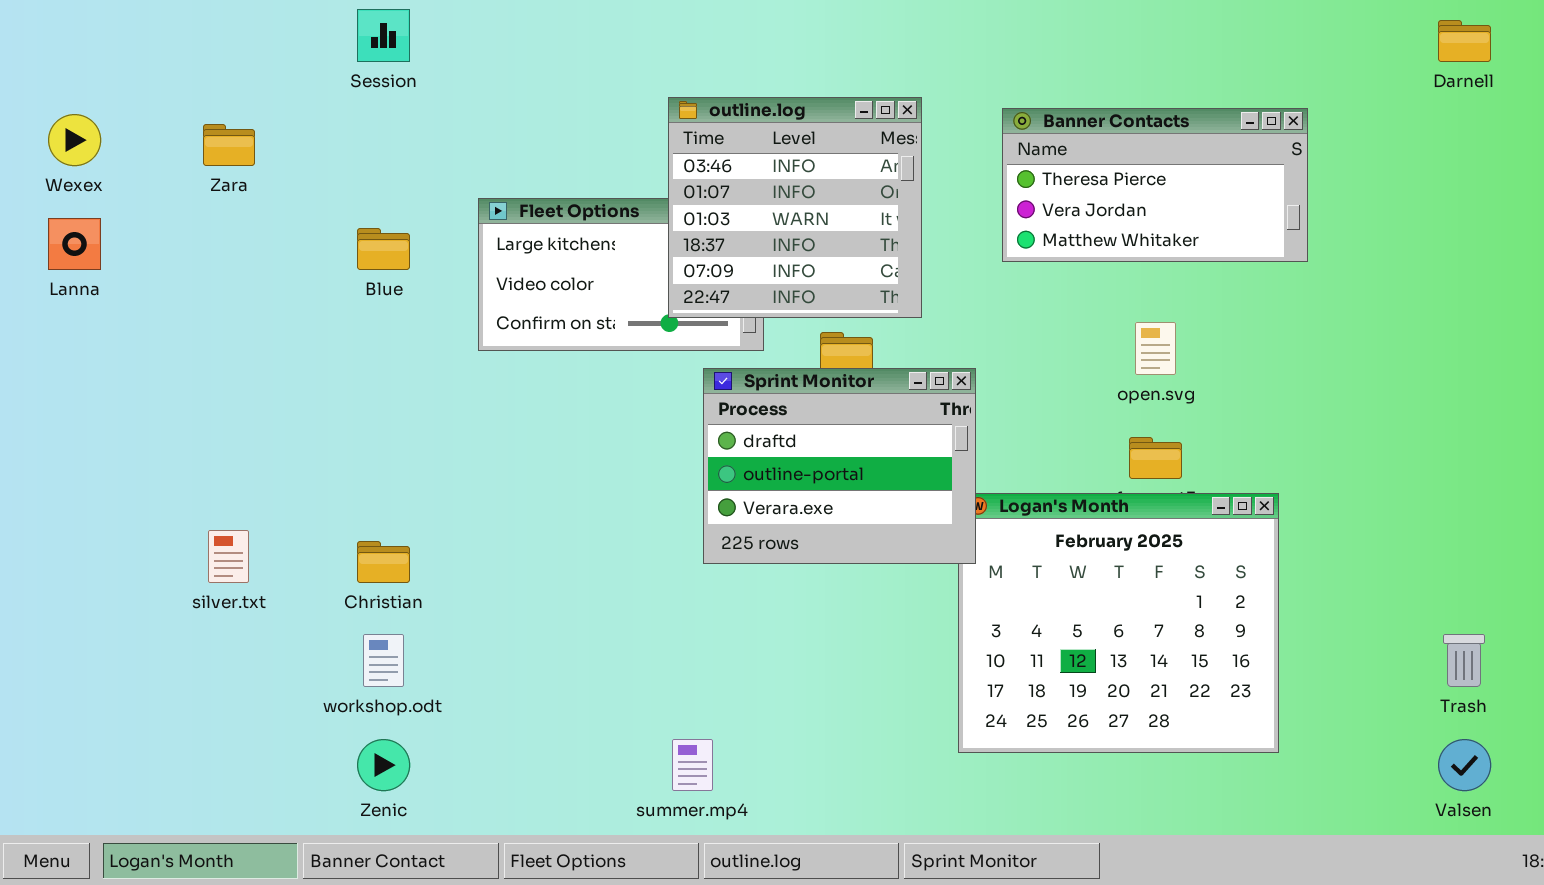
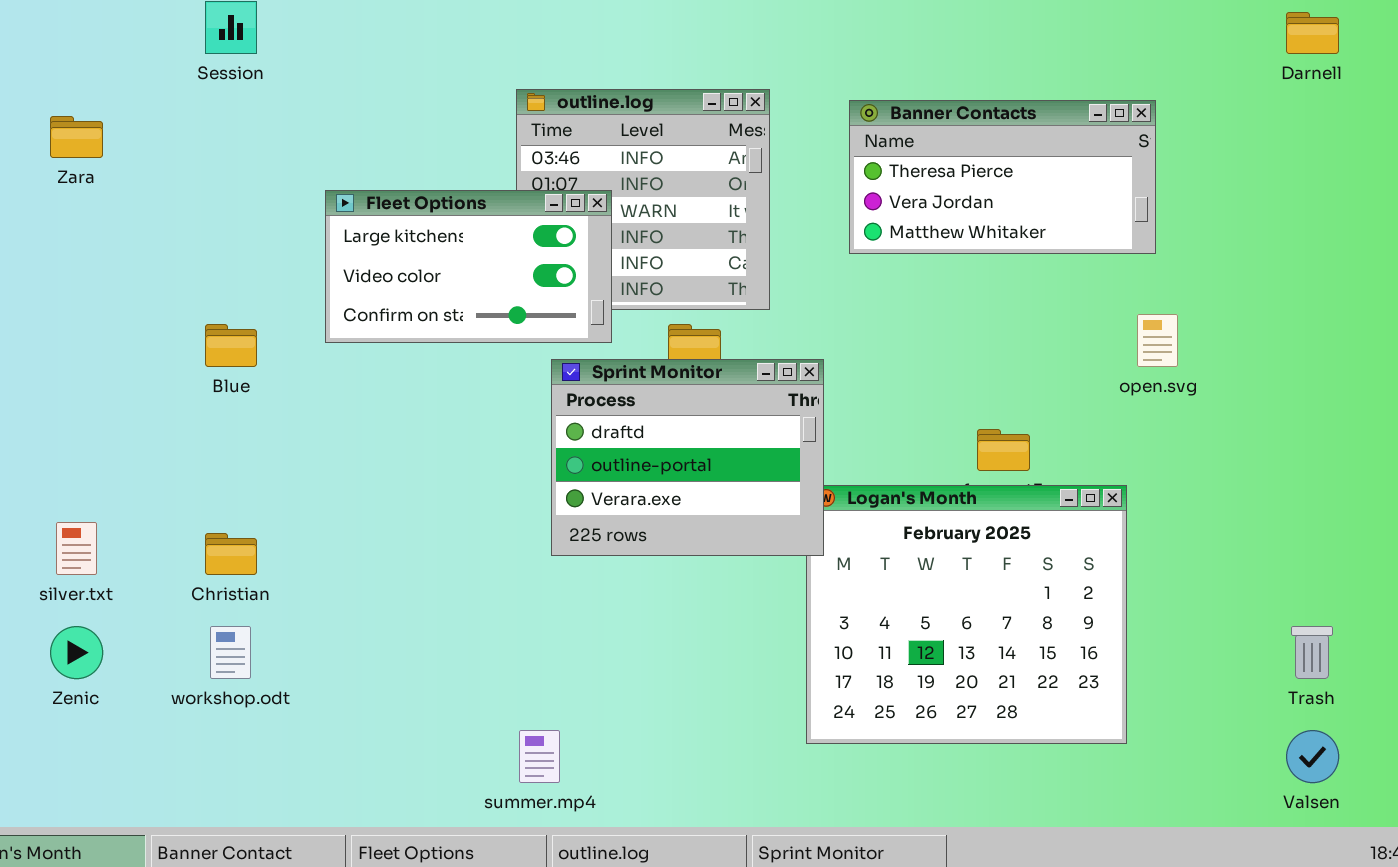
Fleet Options: [478,198,764,351] -> [325,190,612,343], raised
Blue: [357,228,410,270] -> [205,324,257,367], moved
open.svg: [1135,322,1176,375] -> [1137,314,1178,367], moved
Zenic: [357,739,410,791] -> [50,626,103,679], moved

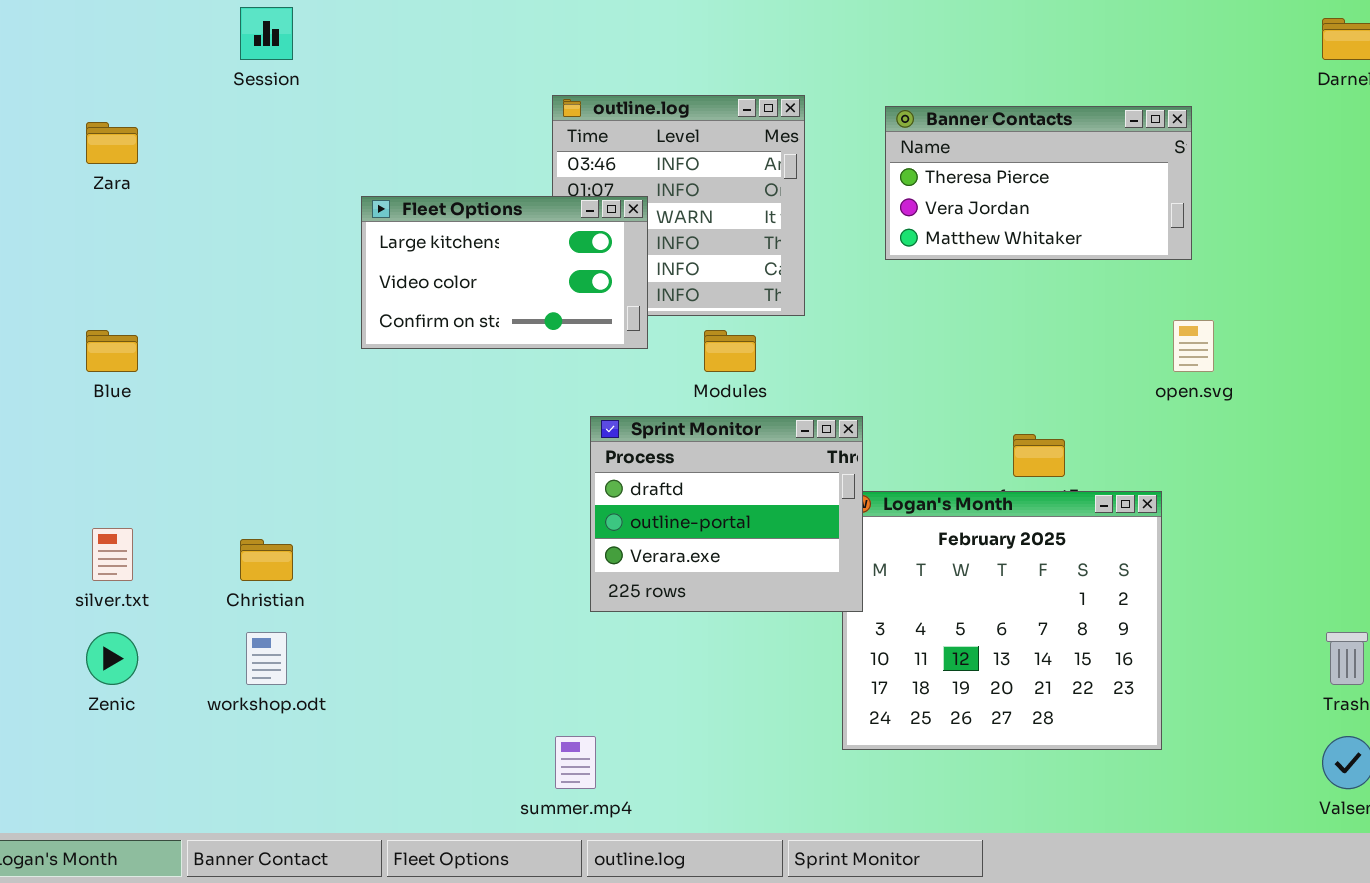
Blue: [205,324,257,367] -> [86,330,138,372], moved
Sprint Monitor: [551,359,824,556] -> [590,416,863,612], moved

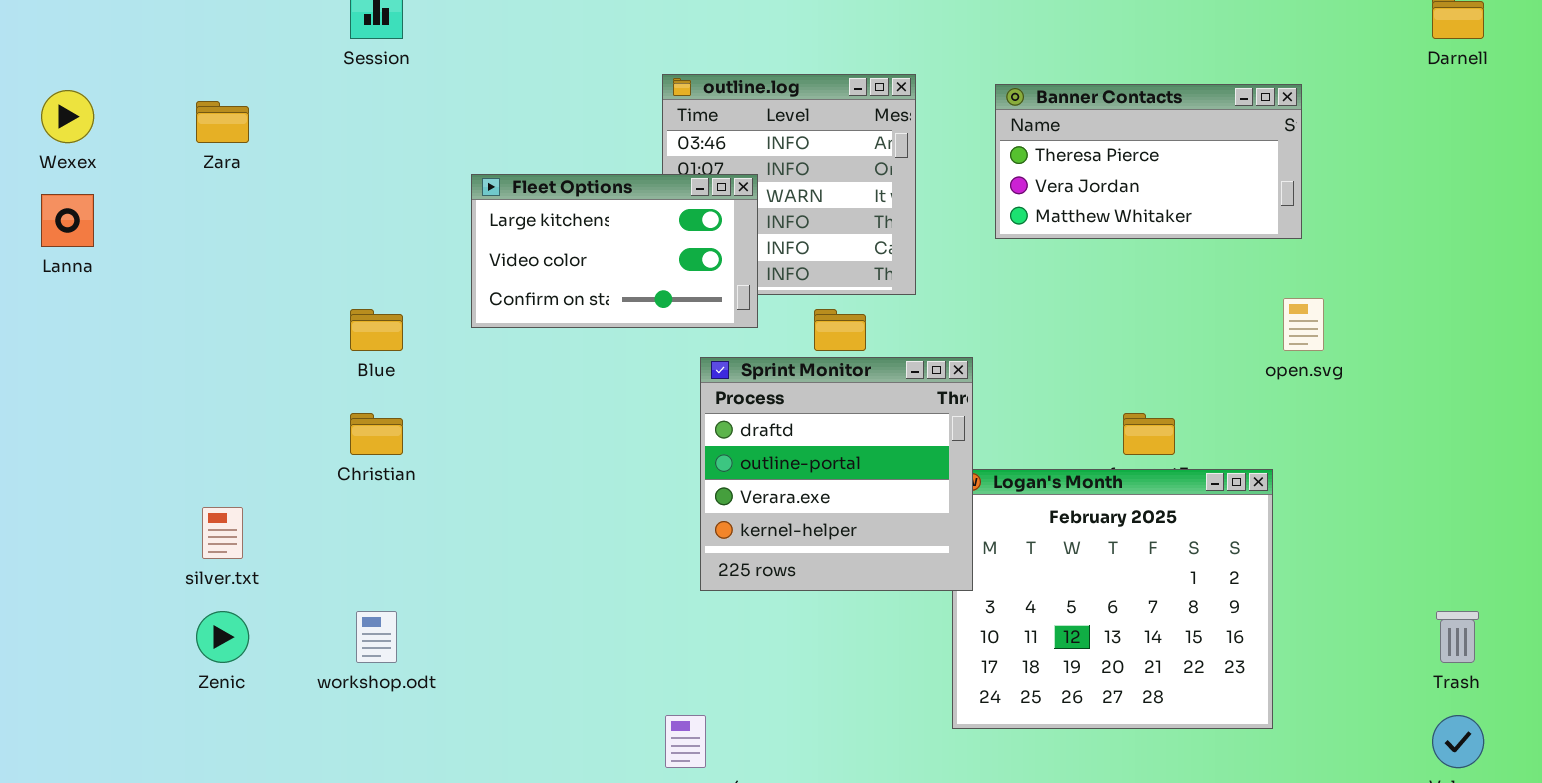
Blue: [86,330,138,372] -> [350,309,403,351], moved
Sprint Monitor: [590,416,863,612] -> [700,357,973,591], resized
Christian: [240,539,293,581] -> [350,413,403,455], moved

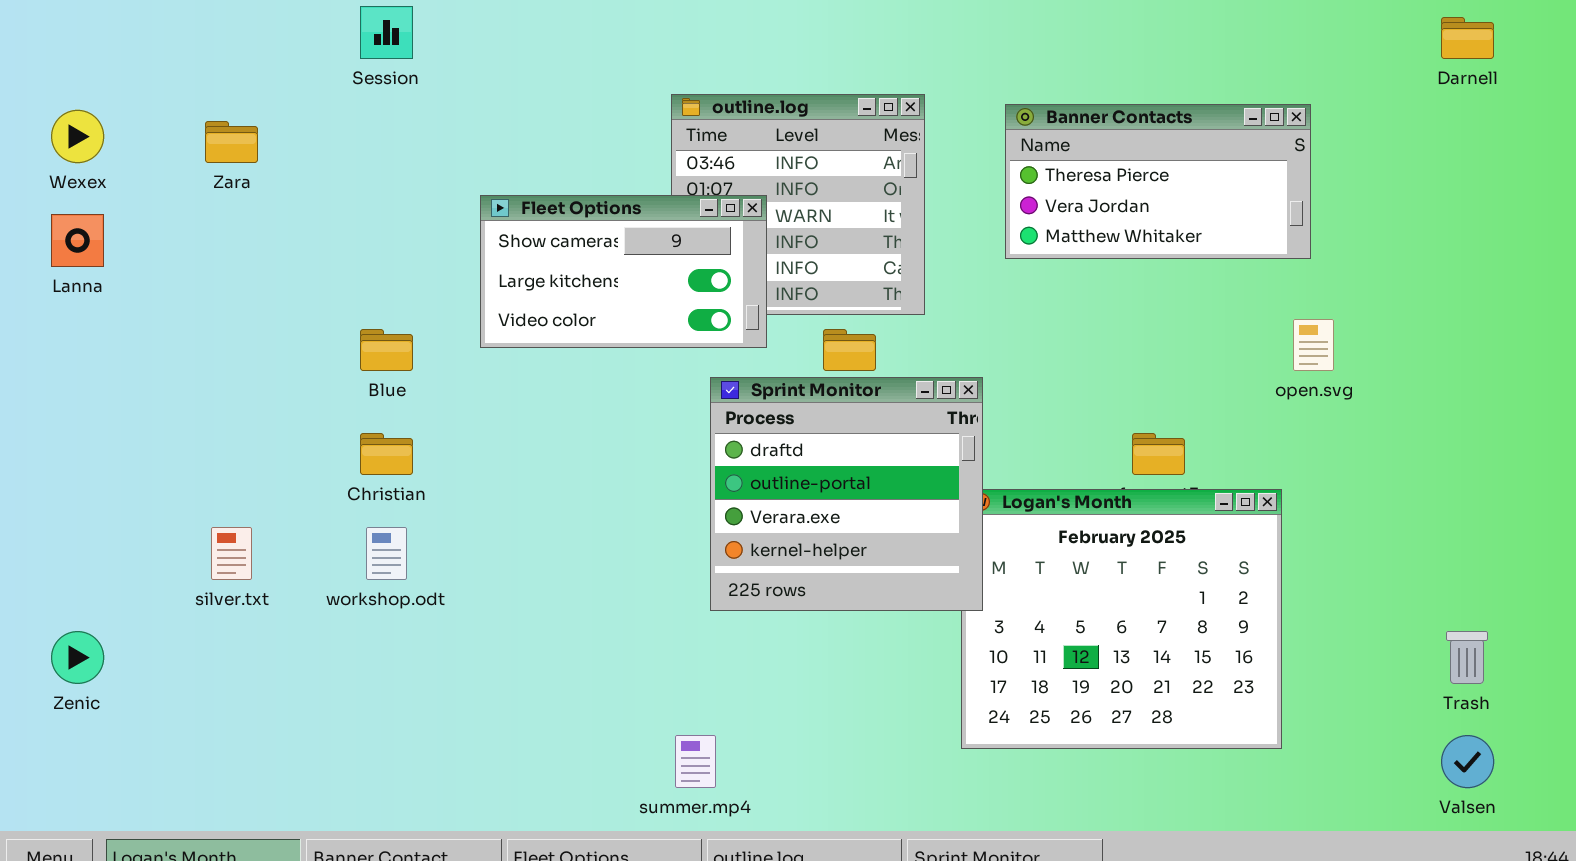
Fleet Options: [471,174,758,328] -> [480,195,767,348], scrolled up 1 row
Zenic: [196,611,249,663] -> [51,631,104,684], moved
workshop.odt: [356,611,397,663] -> [366,527,407,580], moved

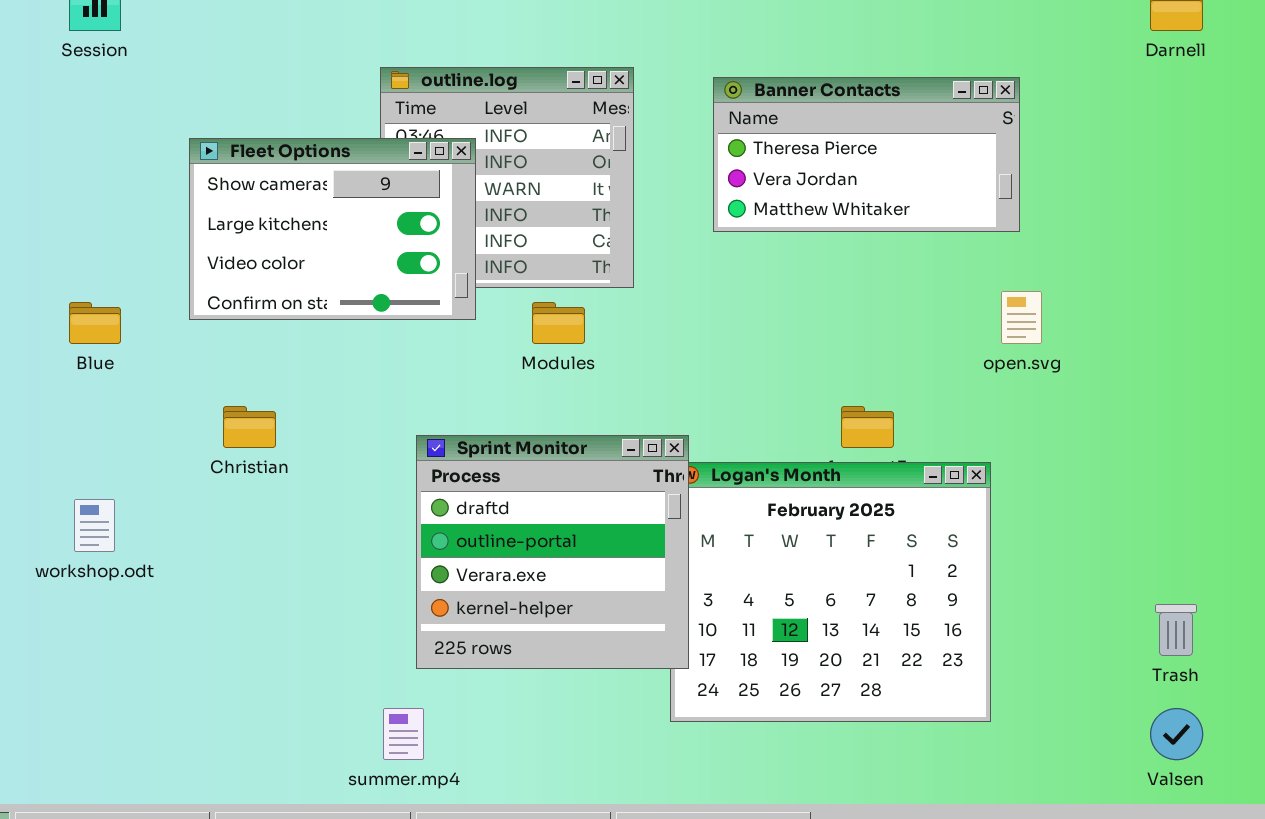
Fleet Options: [480,195,767,348] -> [189,138,476,320], resized
Sprint Monitor: [710,377,983,611] -> [416,435,689,669], moved
Christian: [360,433,413,475] -> [223,406,276,448], moved

